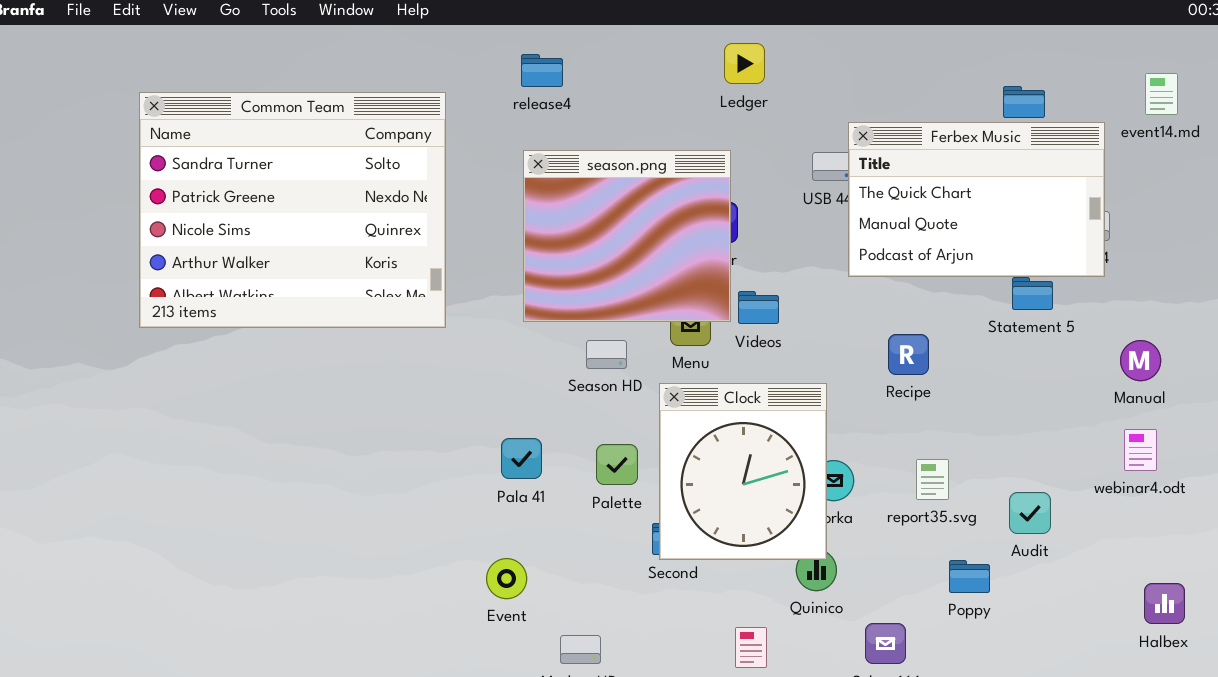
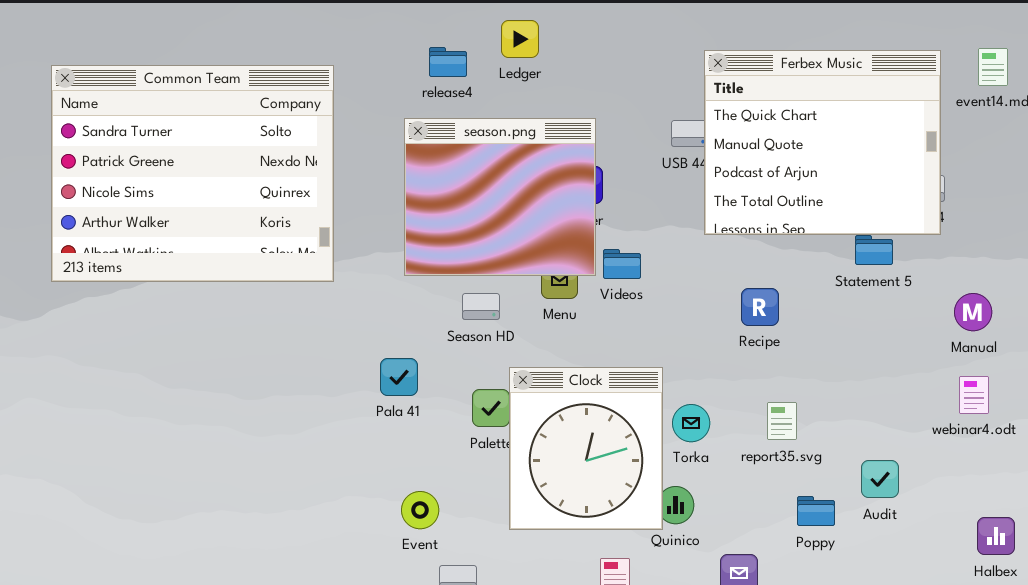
Ledger: [724,43,765,84] -> [501,20,539,58], moved
release4: [521,54,563,87] -> [429,47,467,77], moved
Ferbex Music: [848,122,1105,277] -> [704,50,941,235], resized
Clock: [659,383,827,560] -> [509,367,663,530], moved
Pala 41: [501,438,542,479] -> [380,358,418,396], moved
Audit: [1009,492,1051,534] -> [861,460,899,498], moved
Event: [486,558,527,599] -> [401,491,439,529], moved

